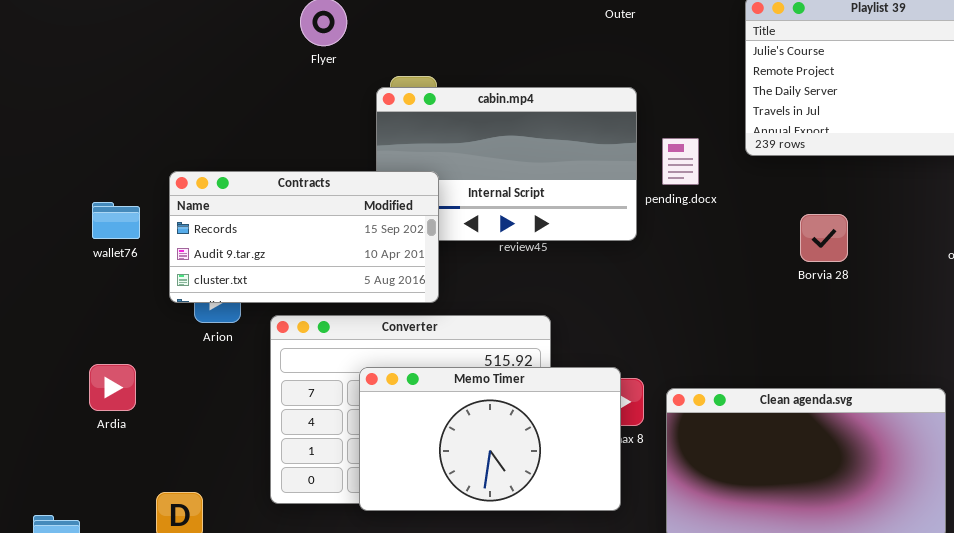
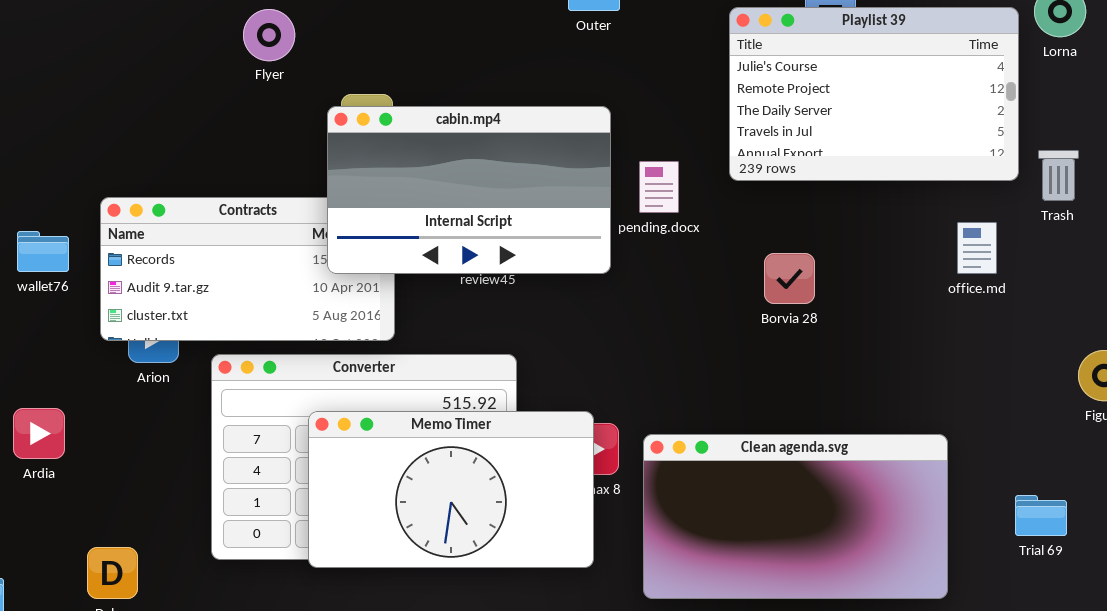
cabin.mp4: [376,87,637,241] -> [327,106,611,274], raised
Borvia 28: [800,214,848,262] -> [764,253,815,304], moved

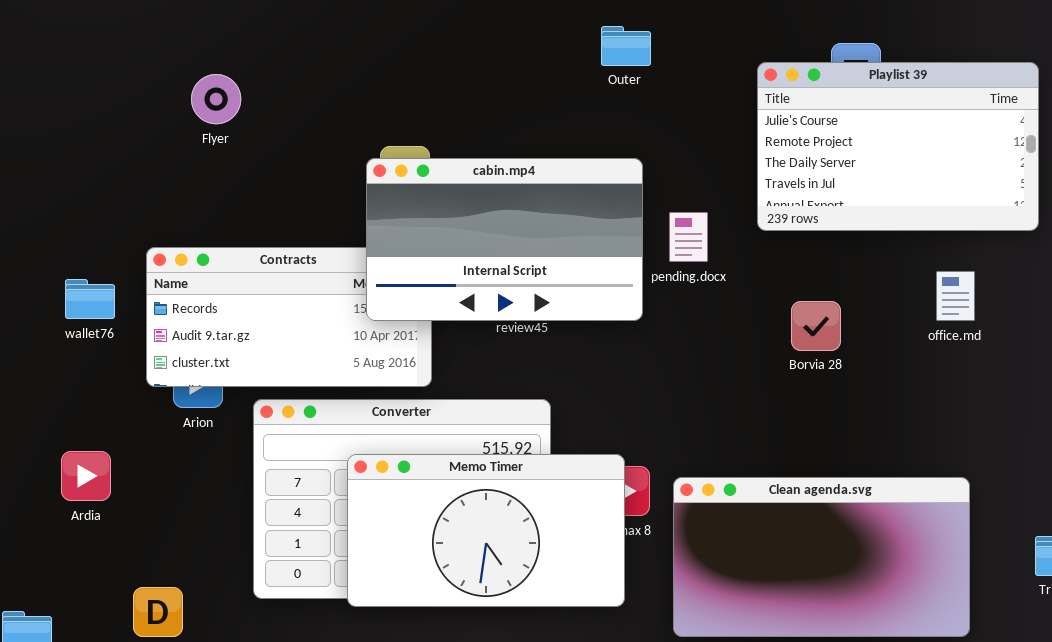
Flyer: [243,9,295,61] -> [191,74,241,124], moved
office.md: [957,222,997,274] -> [936,271,975,321], moved

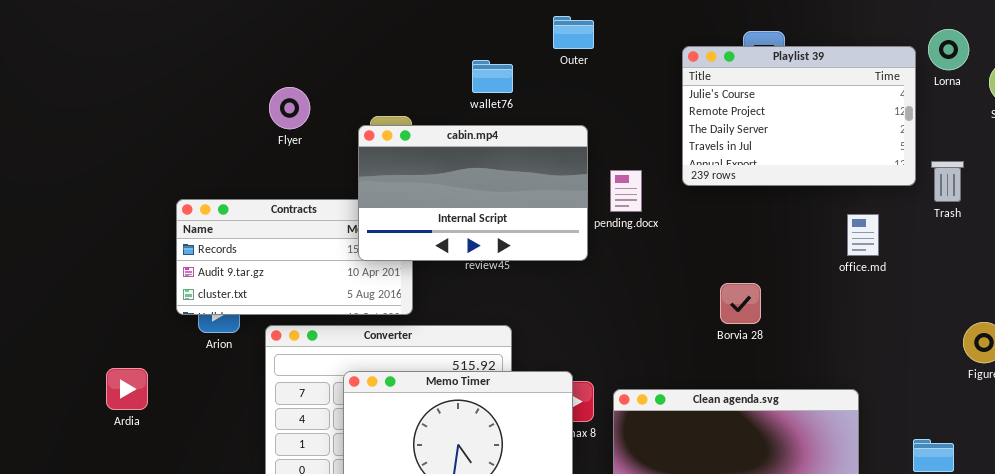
Flyer: [191,74,241,124] -> [269,87,310,129], moved
office.md: [936,271,975,321] -> [847,214,879,256], moved
wallet76: [65,279,115,319] -> [472,60,513,93], moved
Borvia 28: [791,301,841,351] -> [720,283,761,324], moved

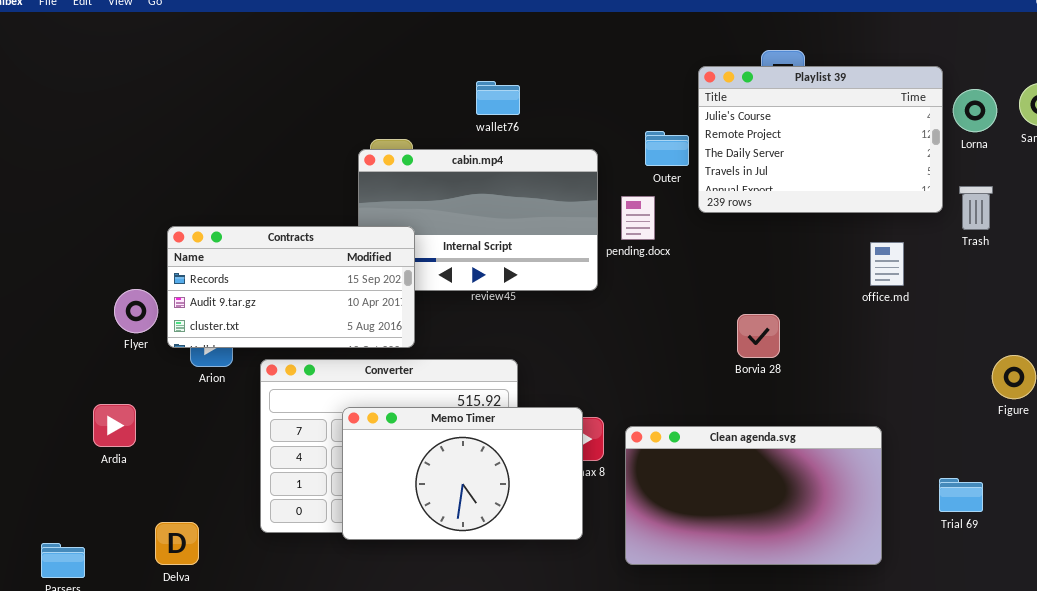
Outer: [553,16,594,49] -> [645,131,689,166], moved
Lorna: [928,29,969,70] -> [953,89,997,132], moved
Flyer: [269,87,310,129] -> [114,289,158,333], moved
Contracts: [176,199,413,315] -> [167,226,415,348], raised

